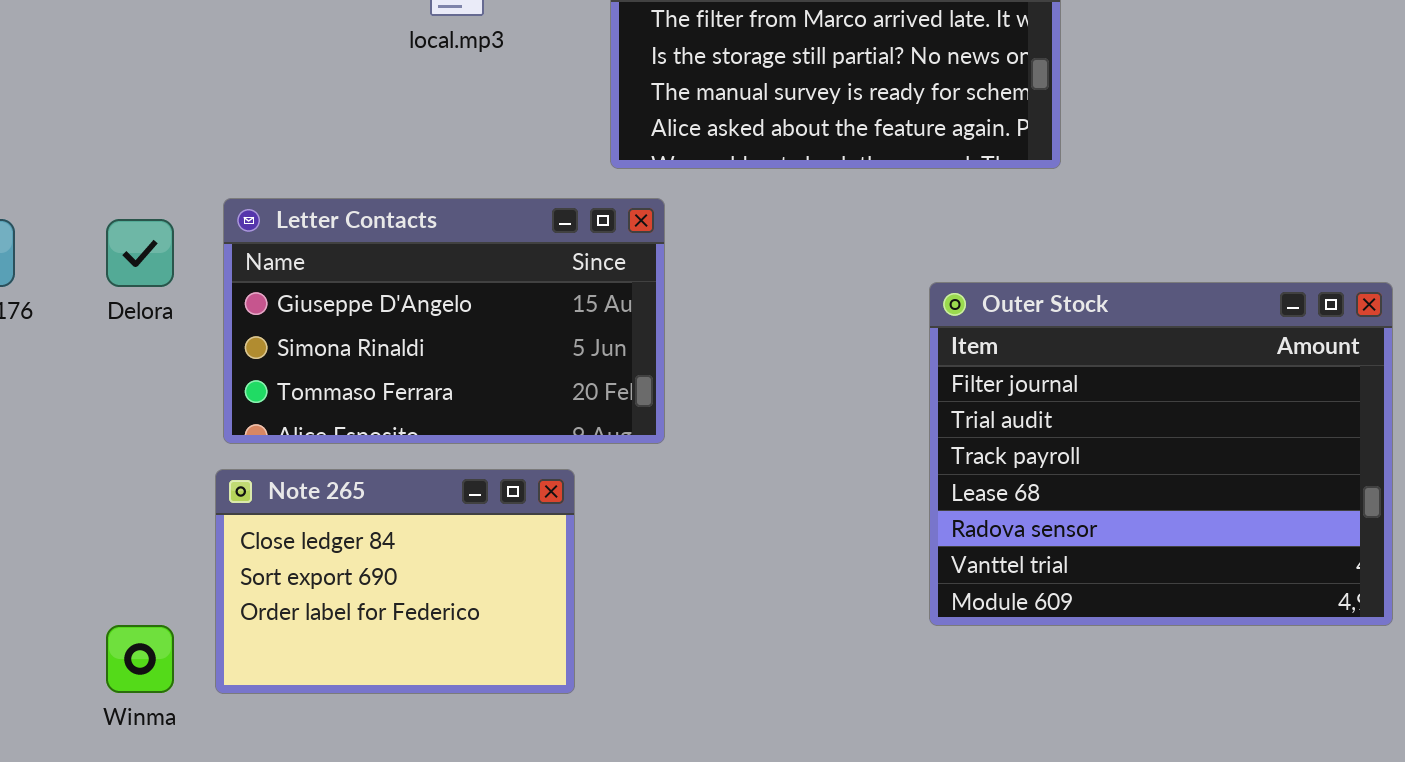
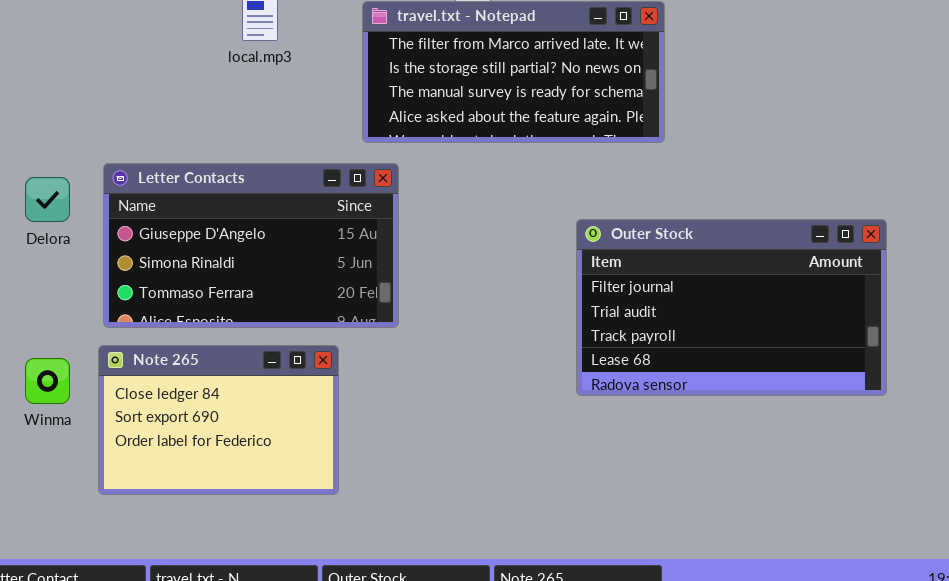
Outer Stock: [929,282,1393,626] -> [576,219,887,396], resized
Winma: [106,625,174,693] -> [25,358,70,404], moved

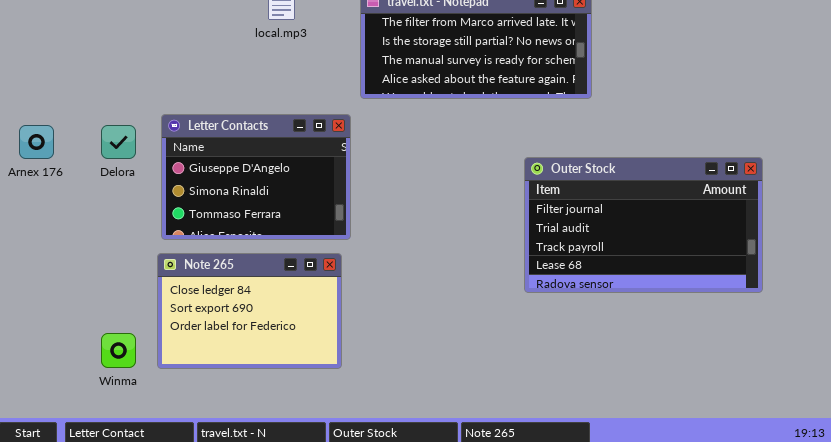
Letter Contacts: [103,163,399,328] -> [161,114,351,240], resized
Winma: [25,358,70,404] -> [101,333,136,368], moved

